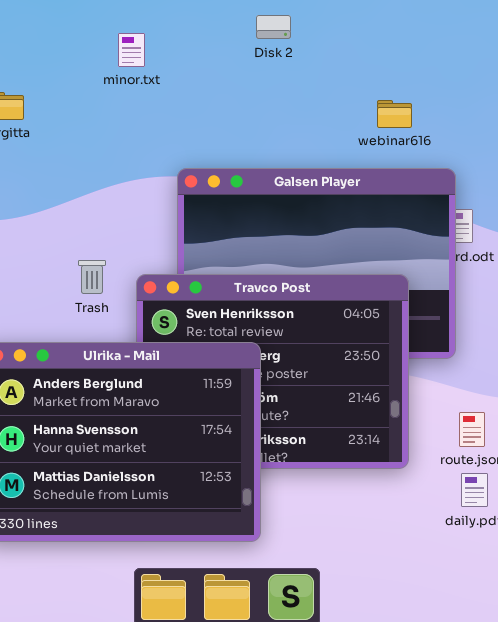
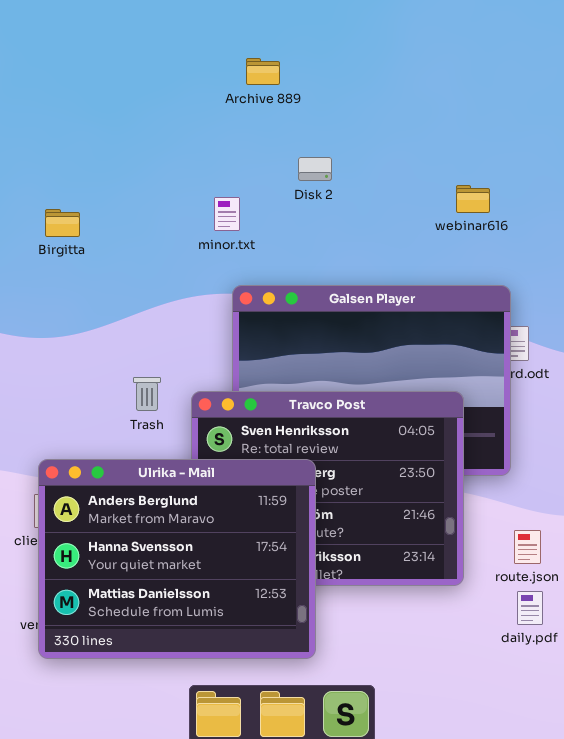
Disk 2: [256,15,291,39] -> [298,157,332,181], moved
minor.txt: [118,33,145,67] -> [214,197,240,231], moved
webinar616: [377,100,412,128] -> [456,185,490,213], moved

